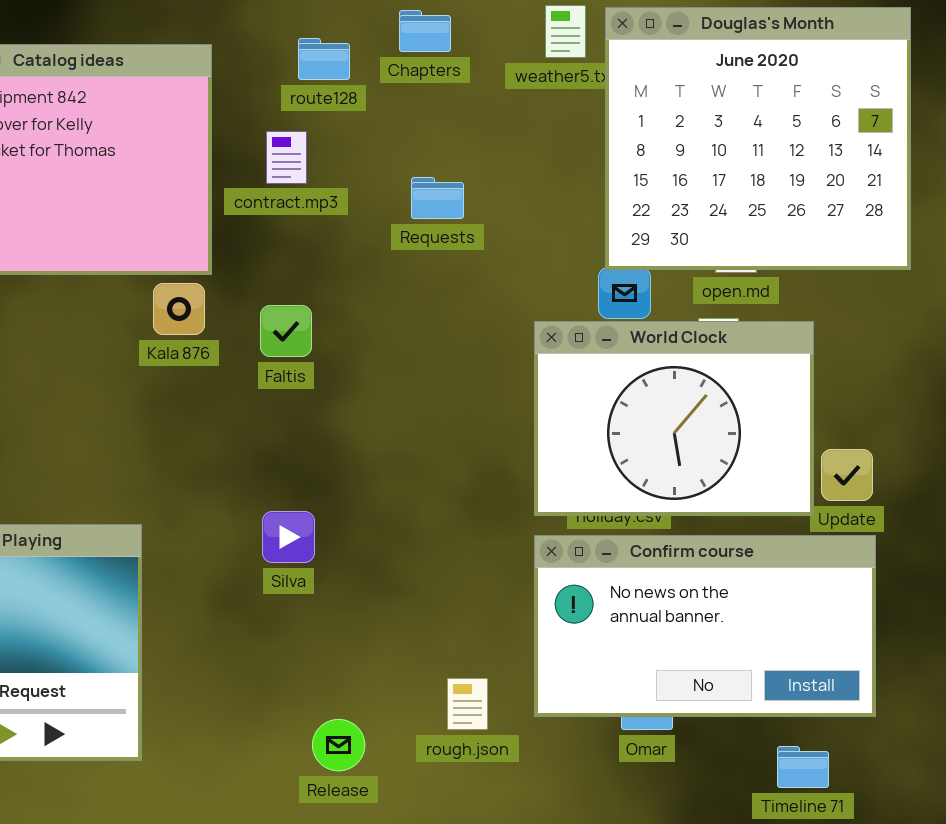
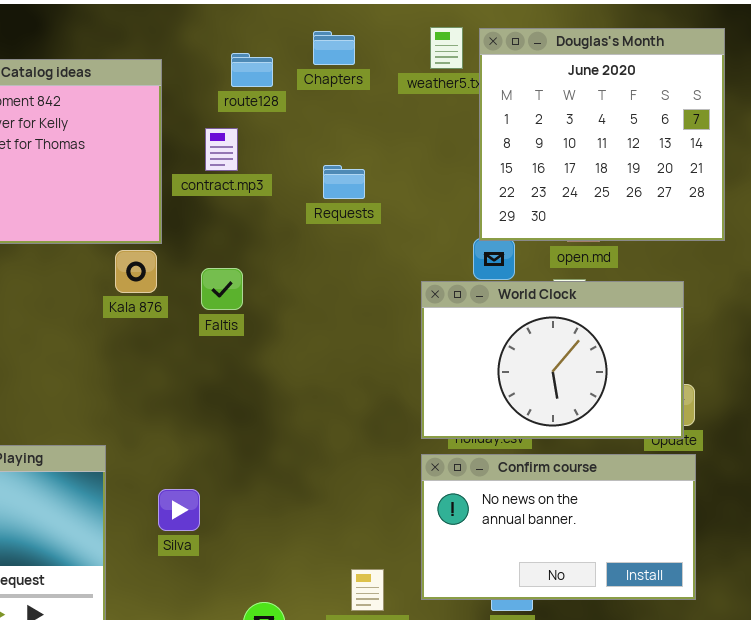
World Clock: [534,321,814,516] -> [421,281,684,439], resized
Silva: [262,511,315,563] -> [158,489,200,531], moved

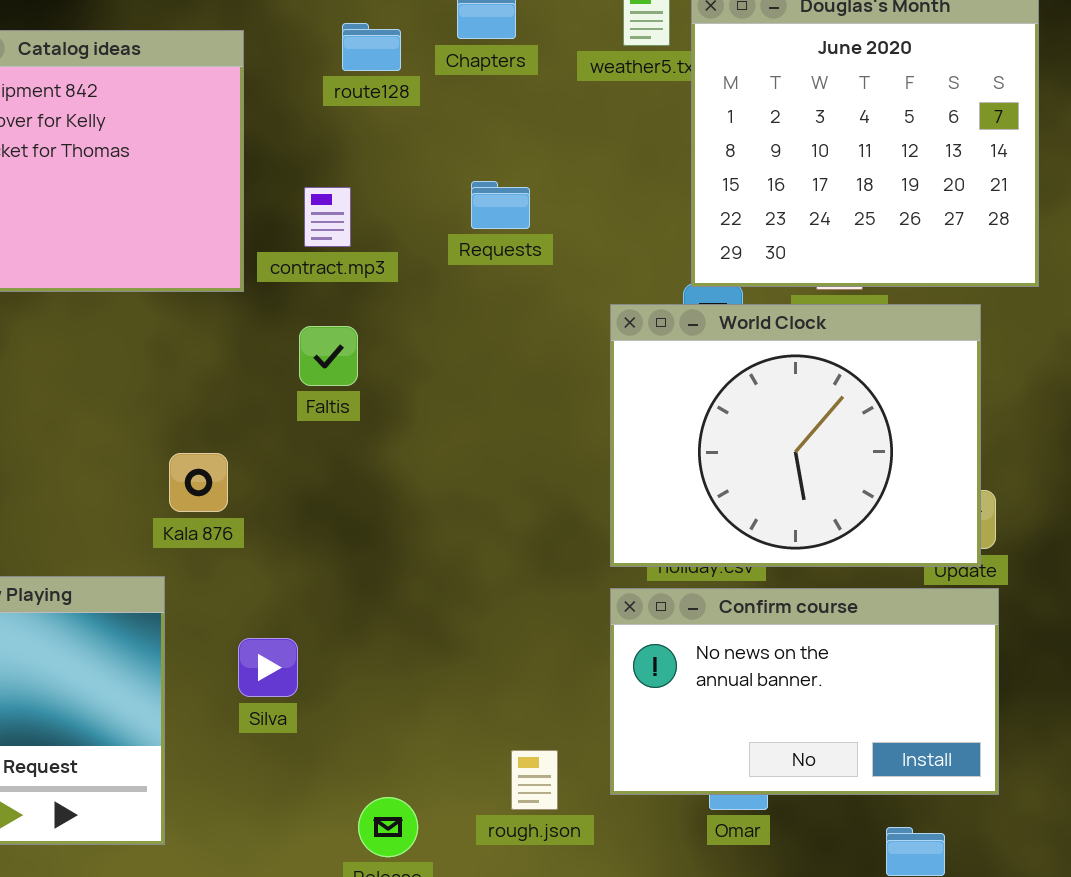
contract.mp3: [205,128,238,171] -> [304,187,351,247], moved
Kala 876: [115,250,157,293] -> [169,453,228,512], moved
World Clock: [421,281,684,439] -> [610,304,981,567], resized

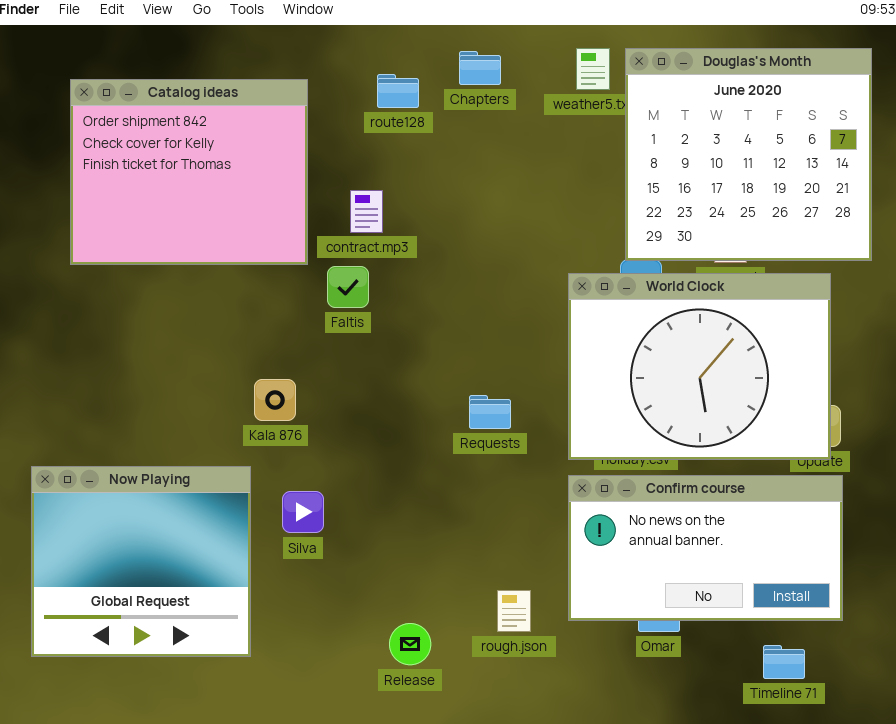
Requests: [471,181,530,229] -> [469,395,511,429], moved
Faltis: [299,326,358,386] -> [327,266,369,308], moved
Silva: [238,638,298,697] -> [282,491,324,533], moved

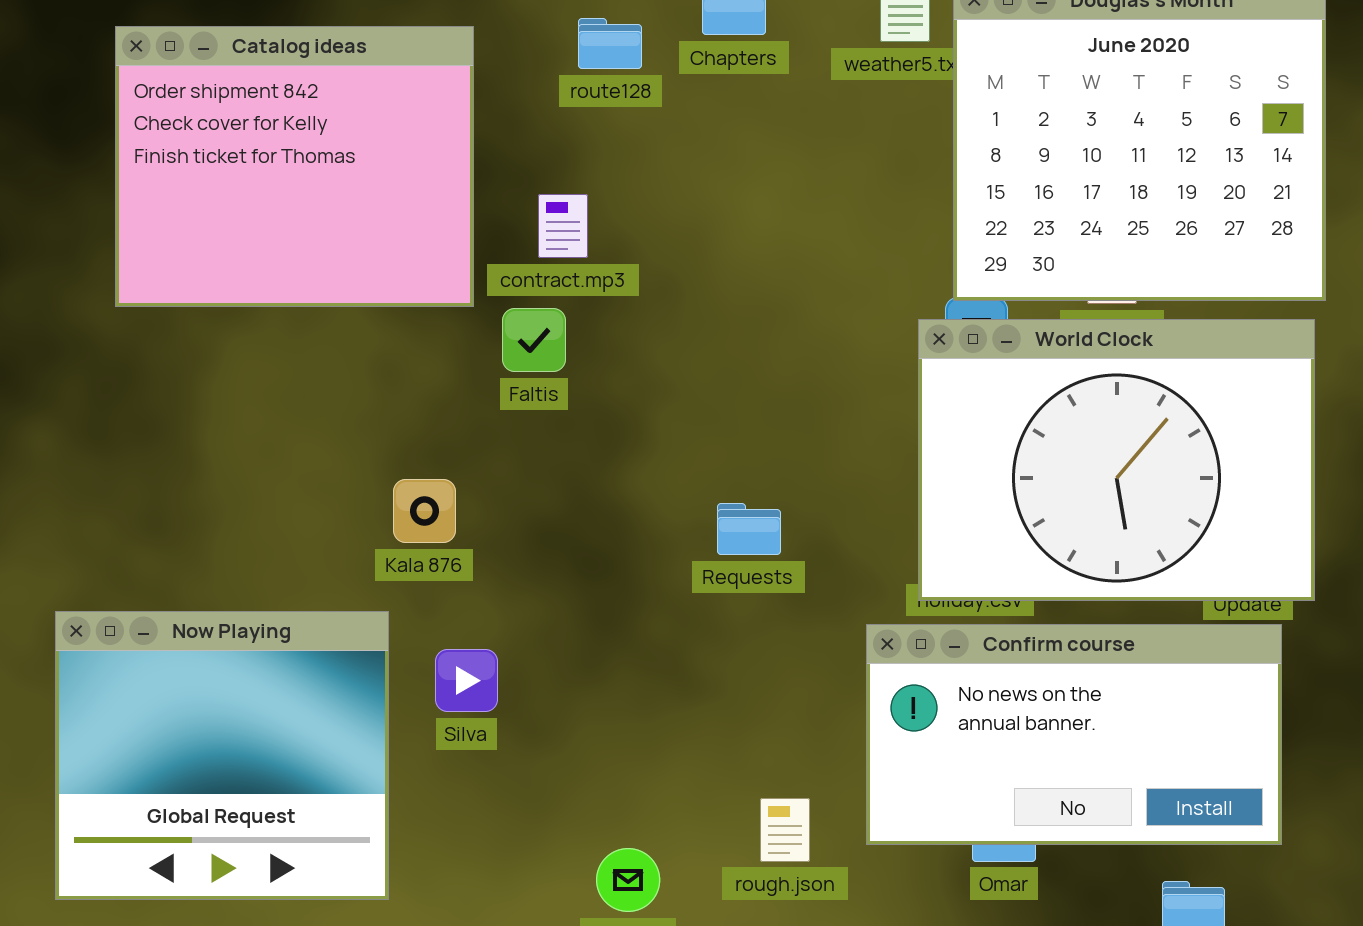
World Clock: [568,273,831,460] -> [918,319,1315,601], moved

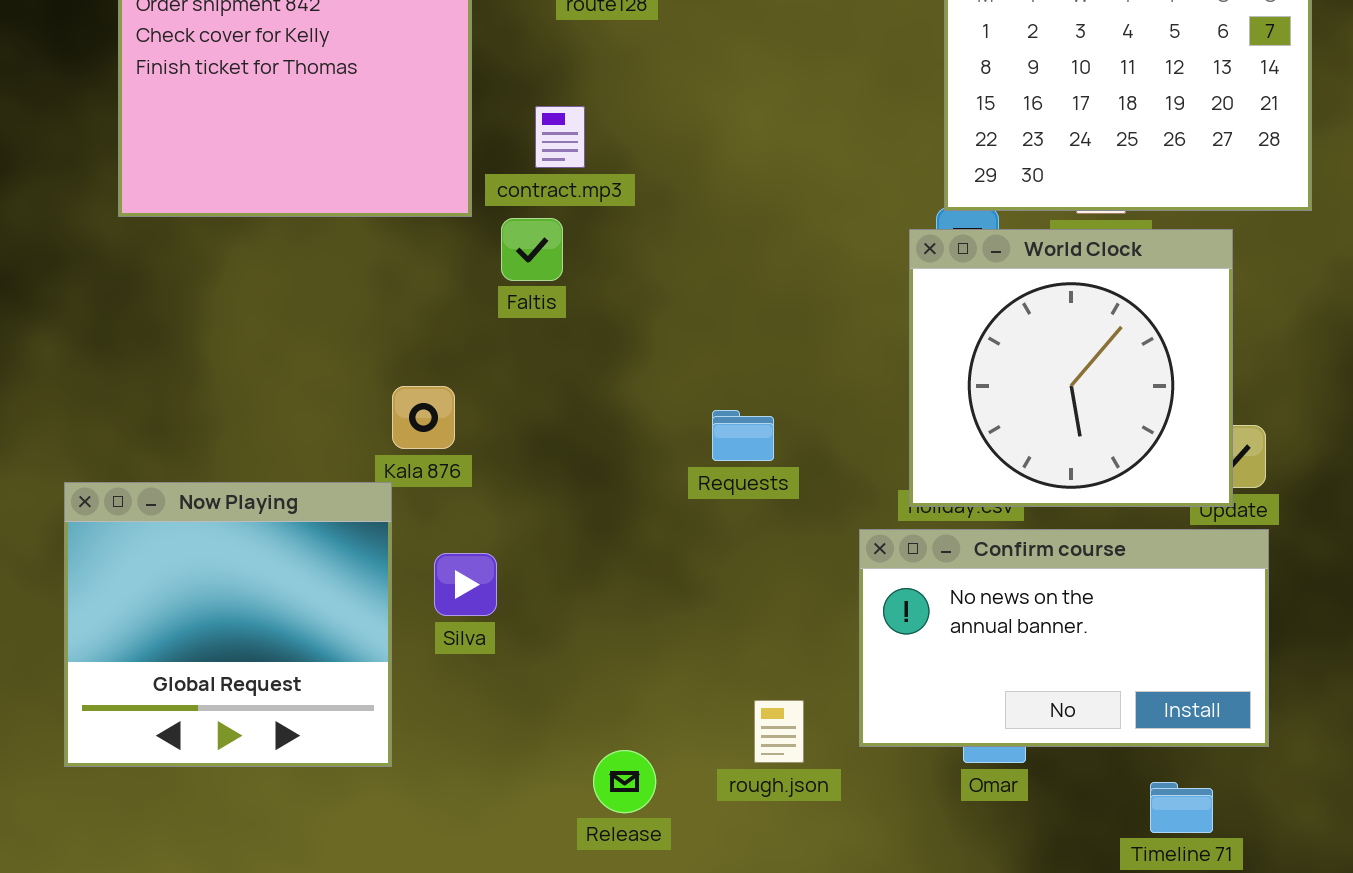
World Clock: [918,319,1315,601] -> [909,229,1233,507], resized
Now Playing: [55,611,389,900] -> [64,482,392,767], moved

